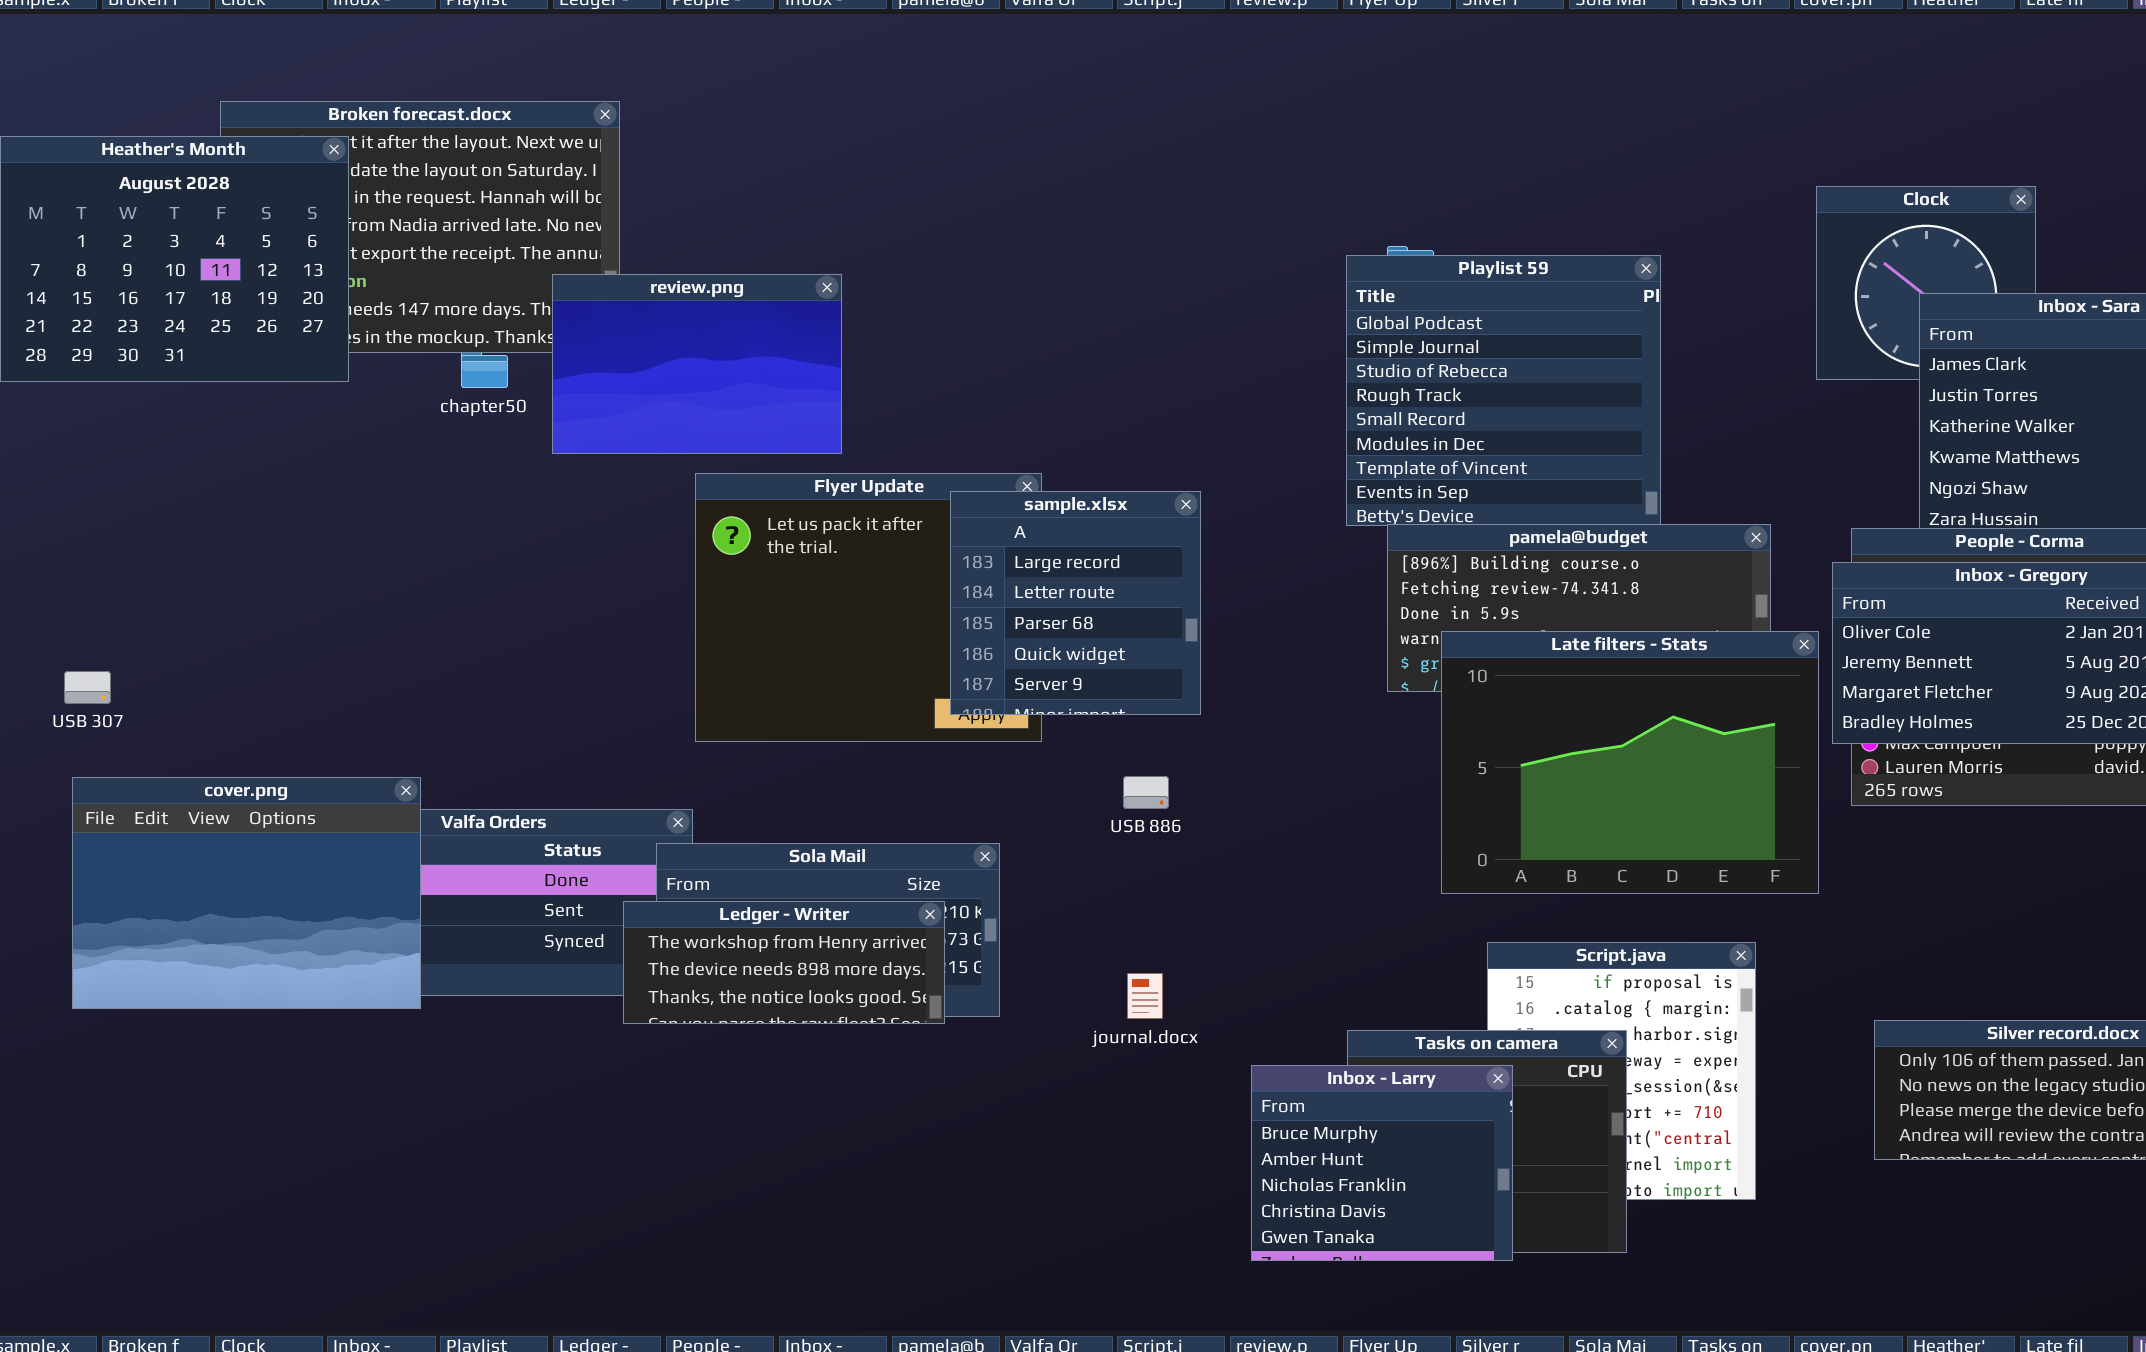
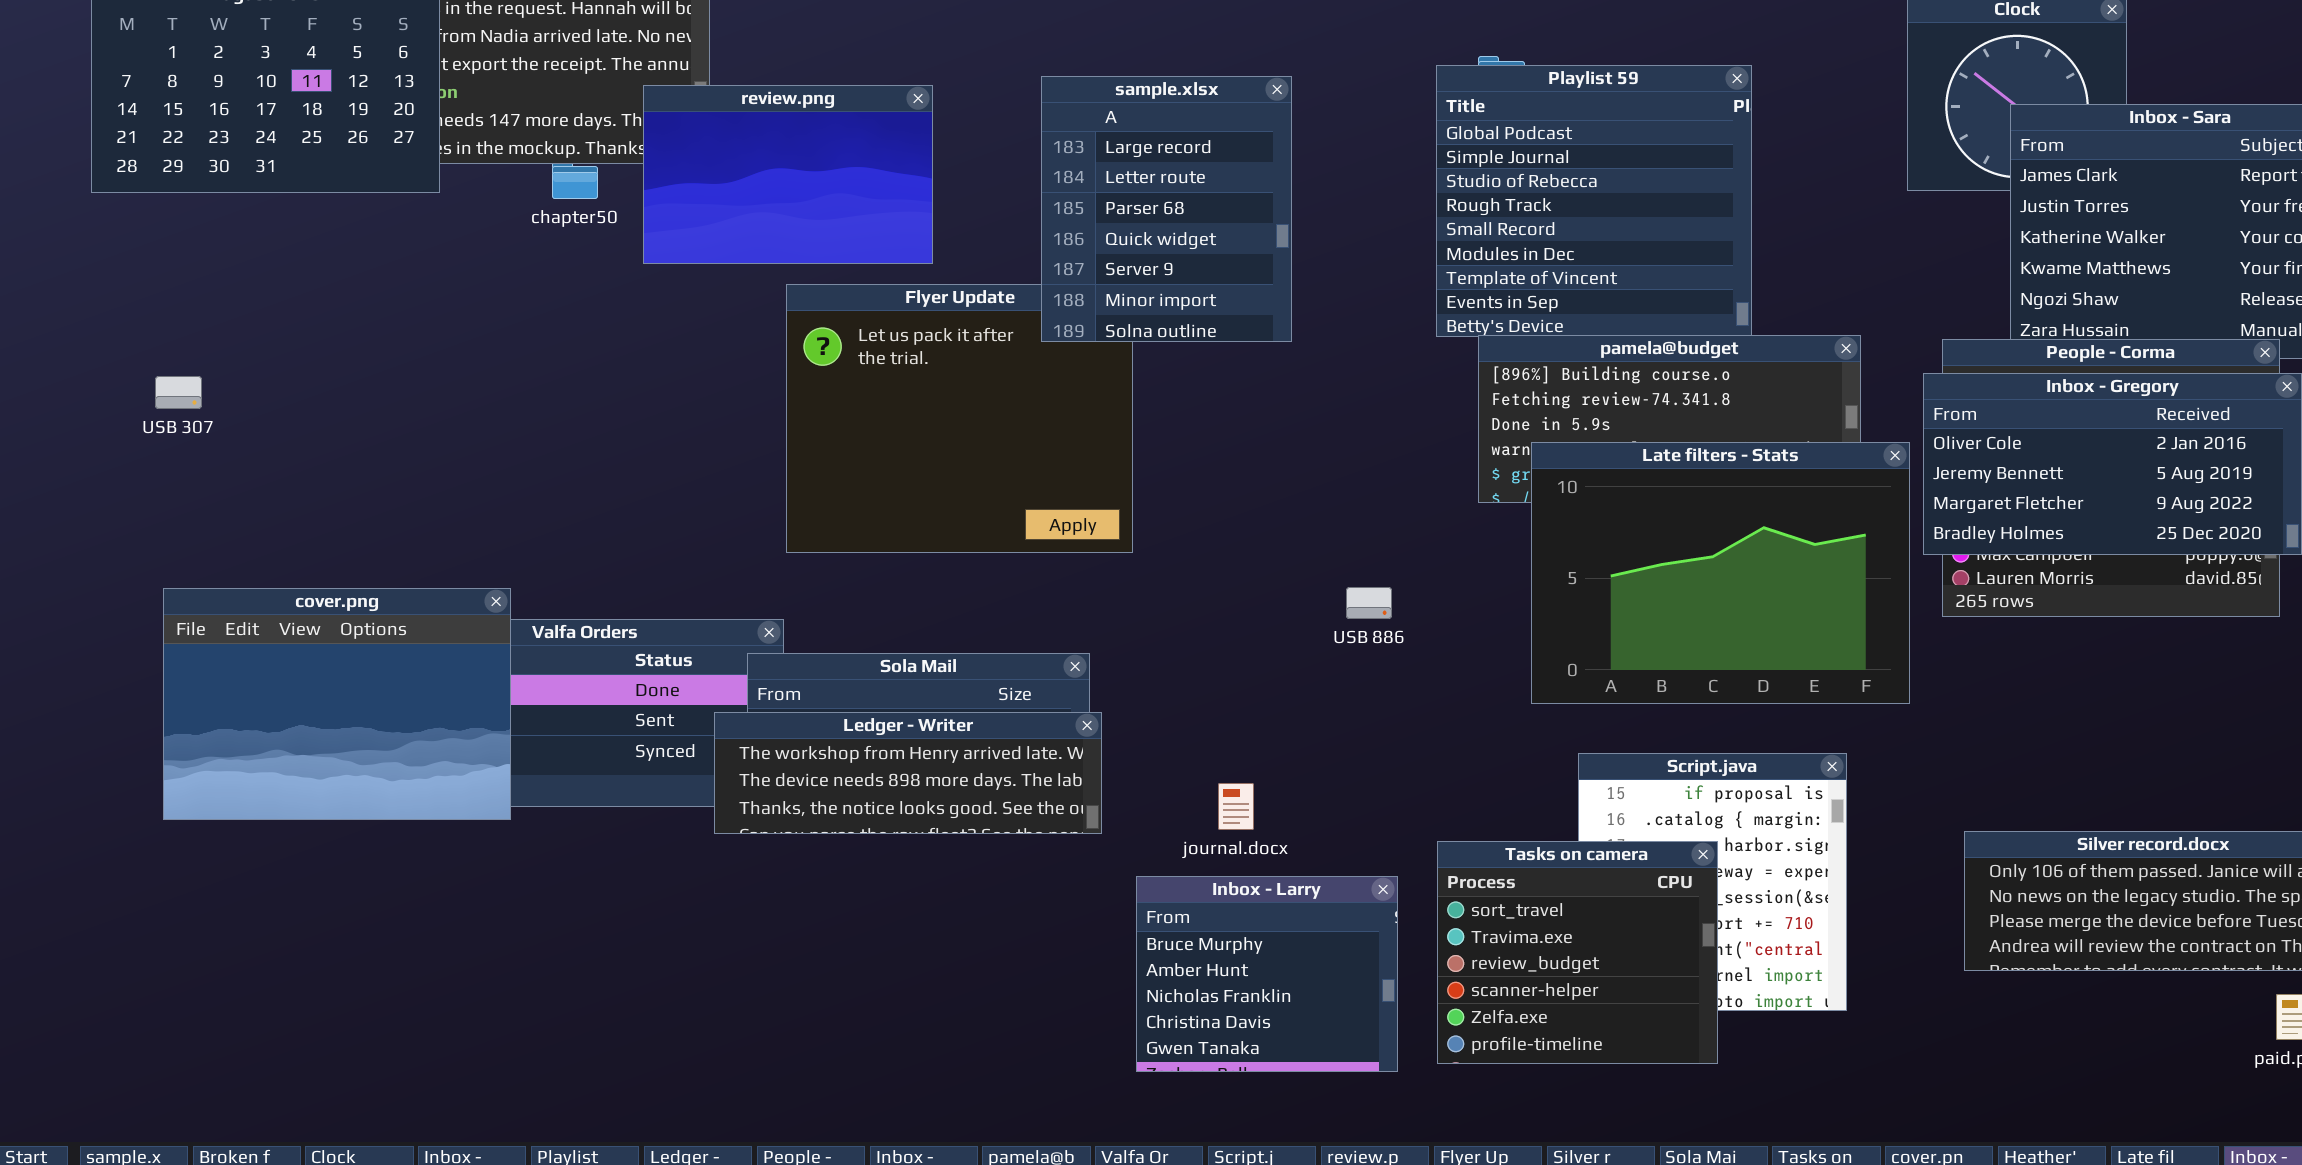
sample.xlsx: [950,491,1201,715] -> [1041,76,1292,342], moved, resized
USB 307: [64,671,111,704] -> [155,376,202,409], moved
USB 886: [1123,776,1169,809] -> [1346,587,1392,619], moved
Ledger - Writer: [623,901,945,1024] -> [714,712,1102,834], resized
Inbox - Larry: [1251,1065,1513,1261] -> [1136,876,1398,1072], moved

